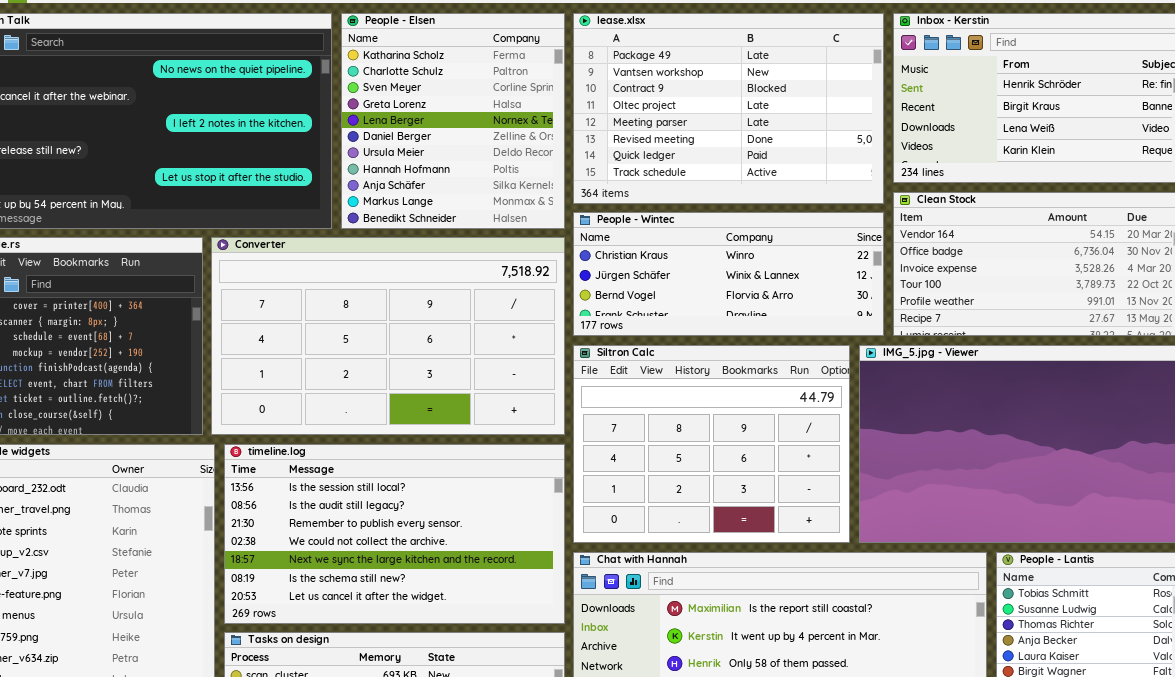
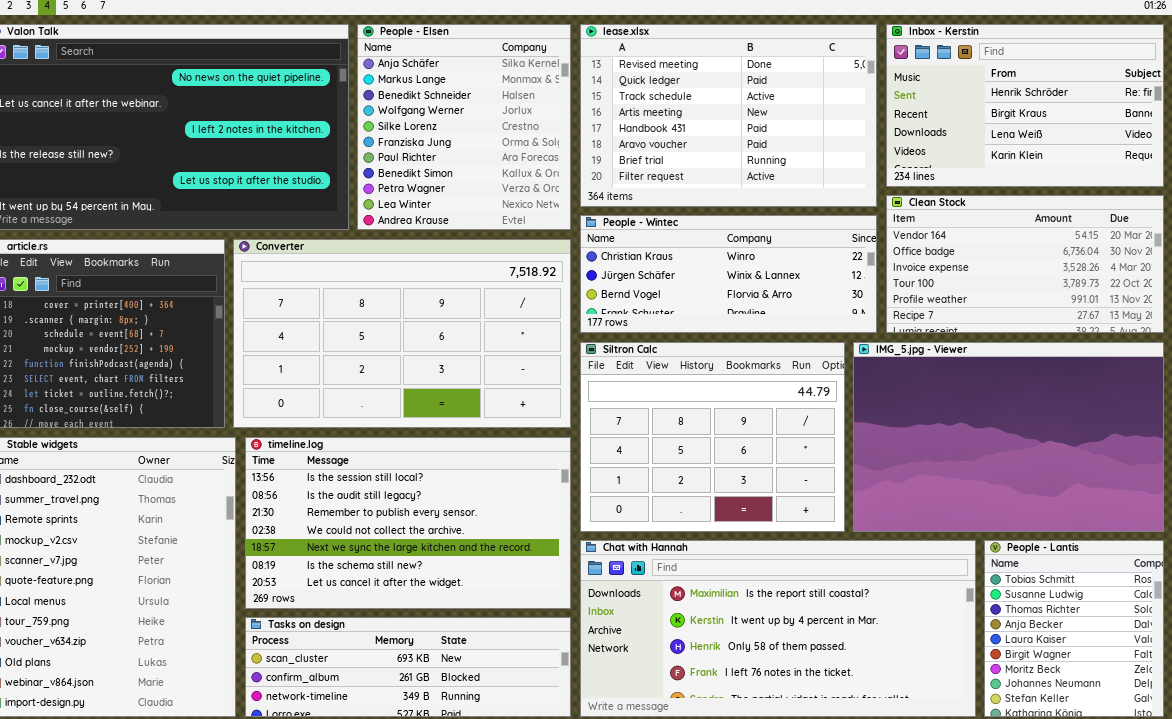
People - Elsen: [341,13,565,229] -> [357,24,571,230], scrolled down 8 rows
lease.xlsx: [573,13,884,204] -> [580,24,877,207], scrolled down 5 rows

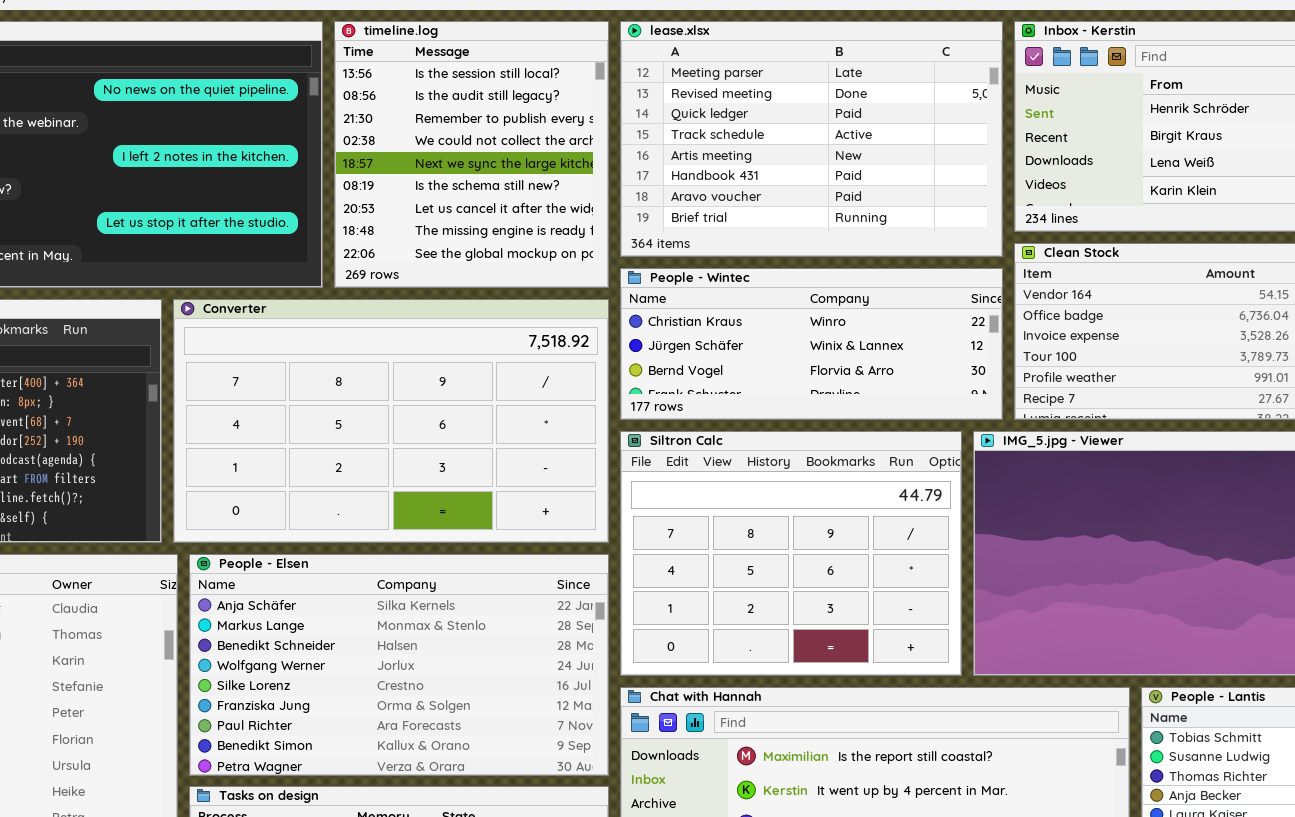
People - Elsen: [357,24,571,230] -> [189,554,609,776], moved, resized
lease.xlsx: [580,24,877,207] -> [620,21,1003,257], scrolled up 1 row
timeline.log: [245,437,571,609] -> [334,21,609,288], moved, resized

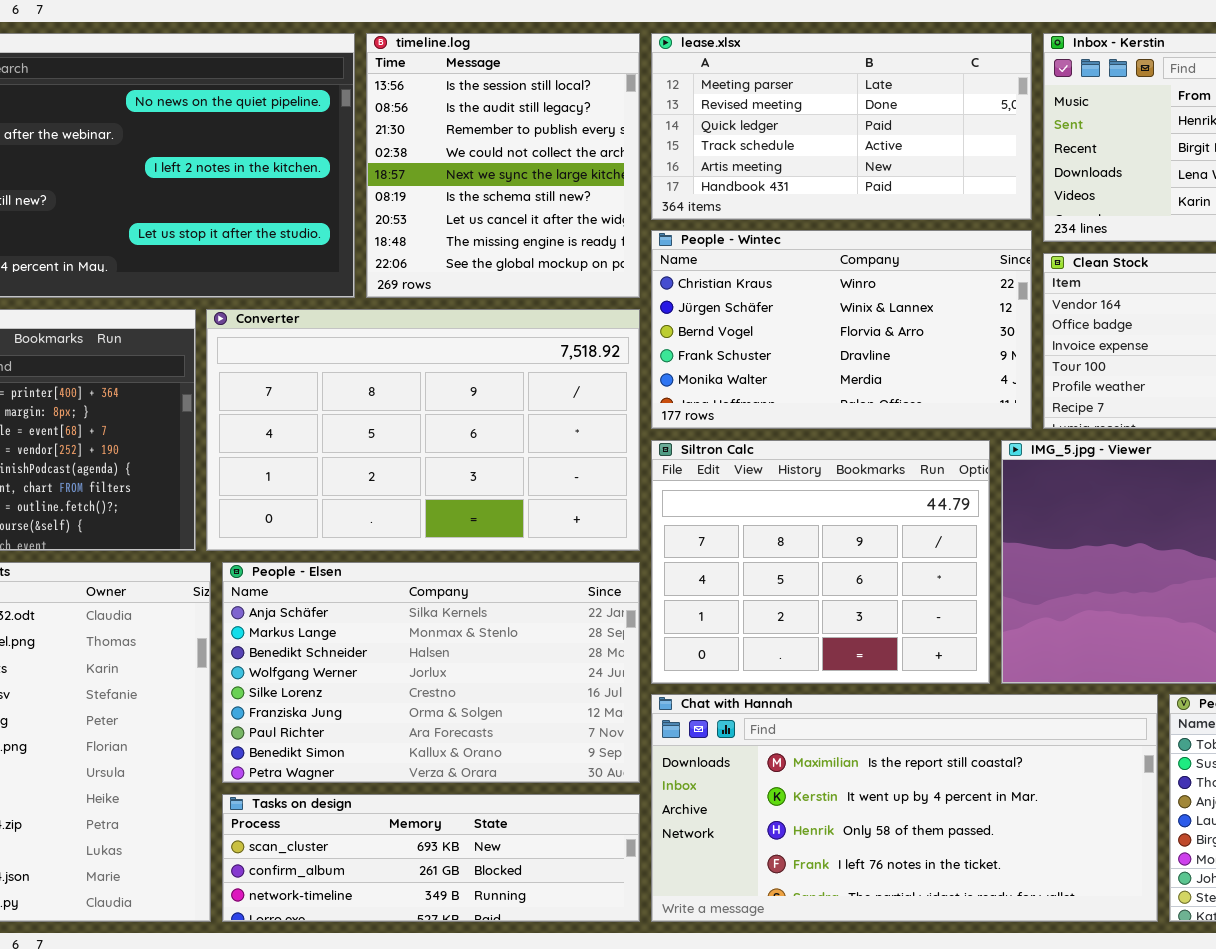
lease.xlsx: [620,21,1003,257] -> [651,33,1032,220], resized
People - Wintec: [620,268,1003,420] -> [651,230,1032,429], resized

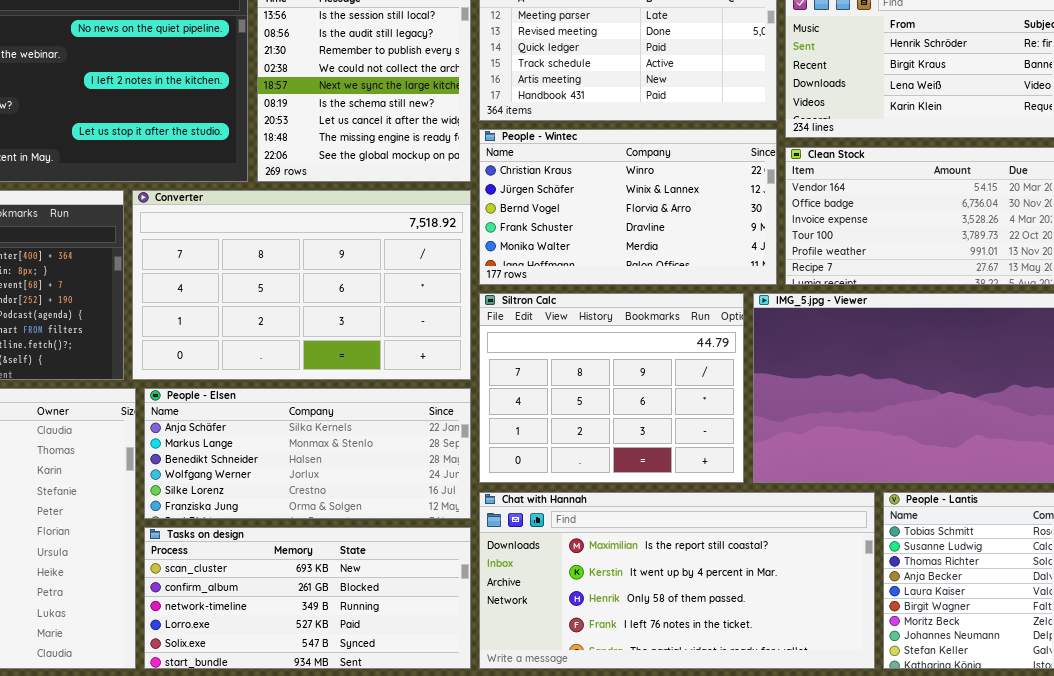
People - Elsen: [222,562,640,783] -> [144,388,471,519], resized
Tasks on design: [222,794,640,922] -> [144,527,471,669], resized

